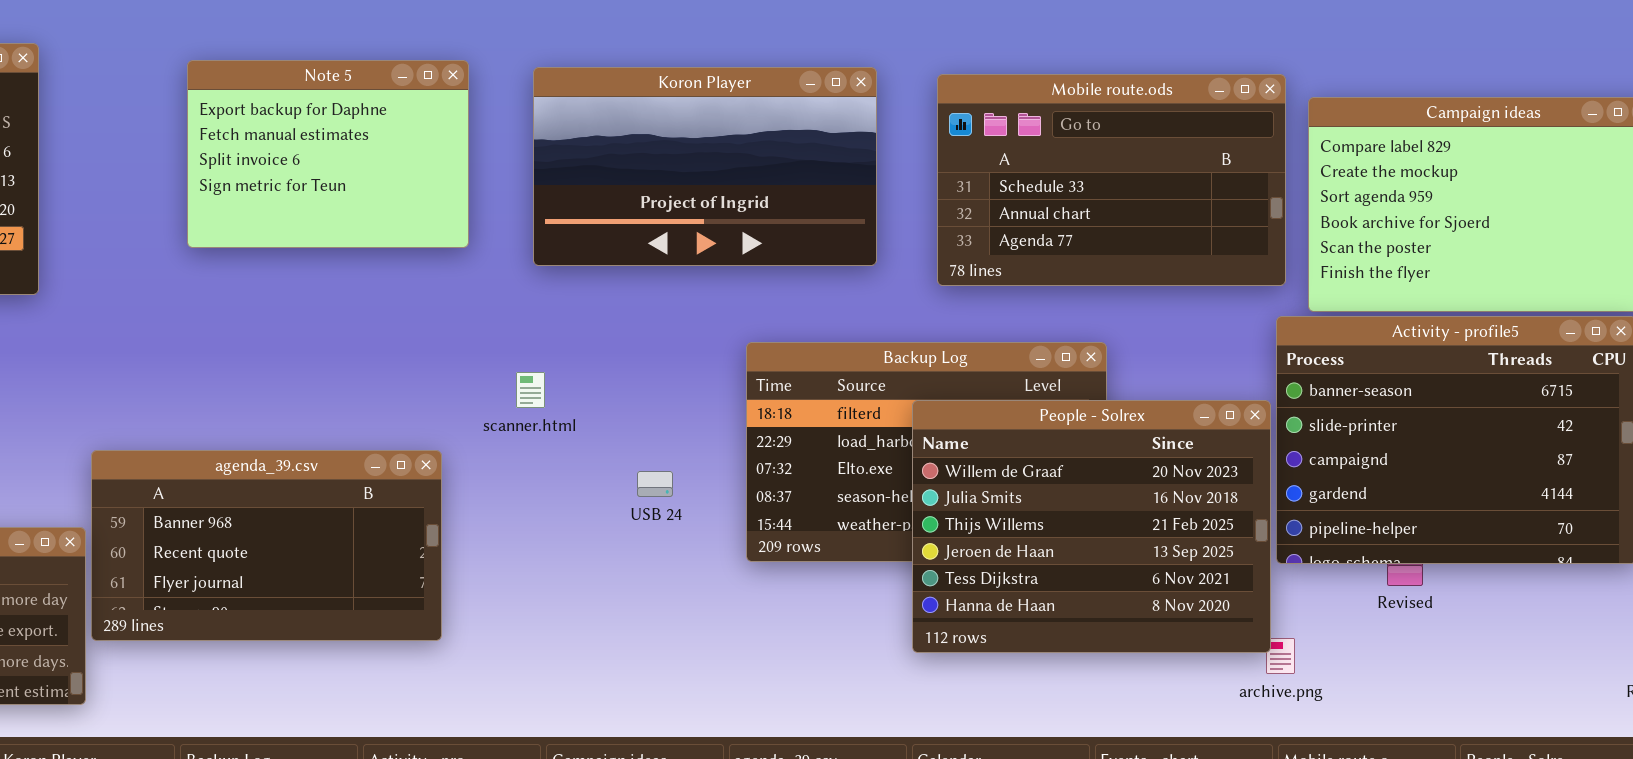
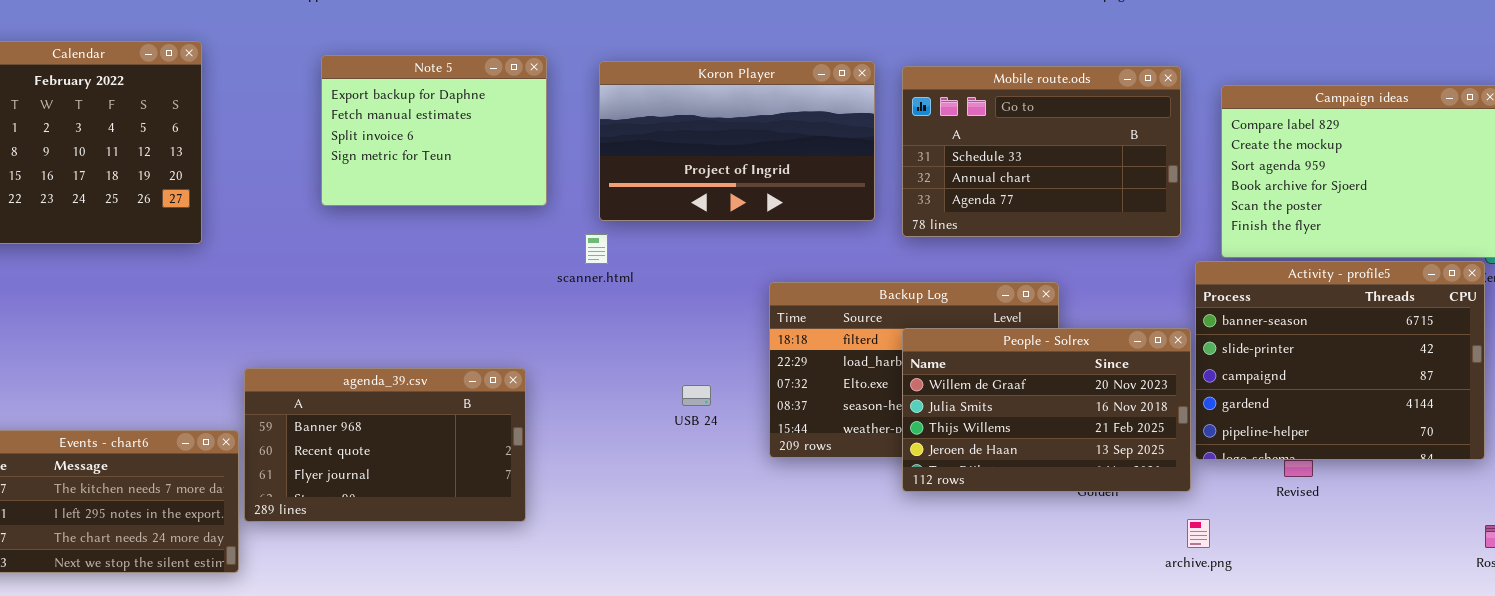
Mobile route.ods: [937,74,1286,286] -> [902,66,1181,237], moved
scanner.html: [516,372,545,408] -> [585,234,608,264], moved
People - Solrex: [912,400,1271,653] -> [902,328,1191,492], resized

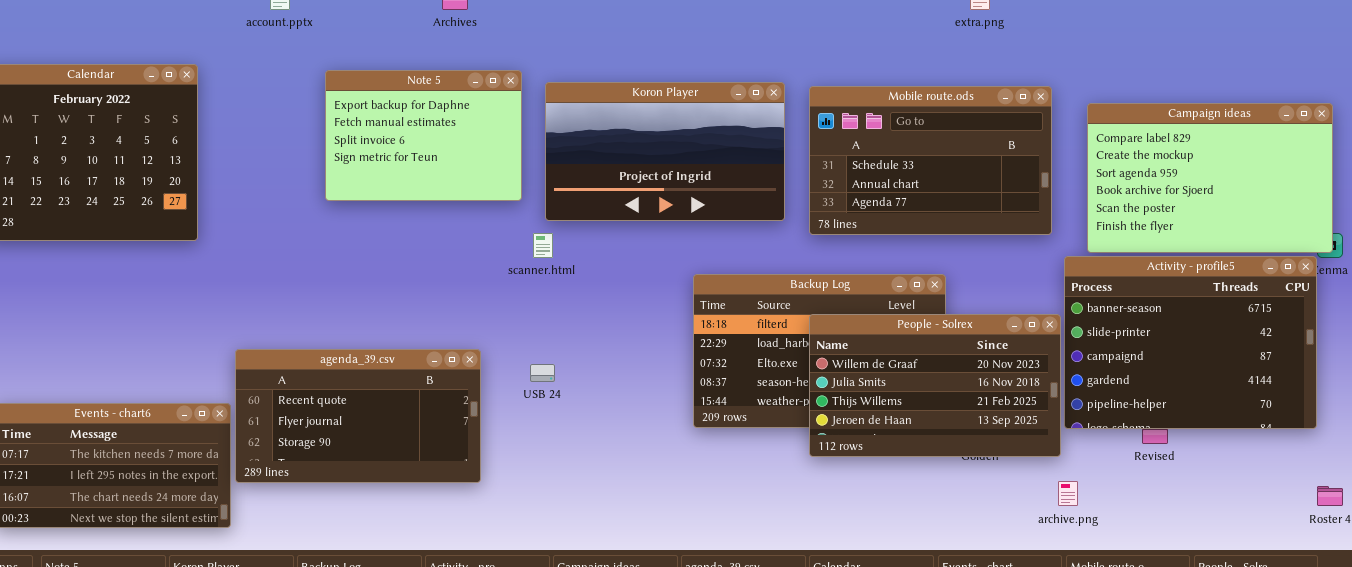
Note 5: [321,55,547,206] -> [325,70,522,201], moved
agenda_39.csv: [244,368,526,522] -> [235,349,481,483], scrolled down 1 row
USB 24: [682,385,711,406] -> [530,364,555,382], moved

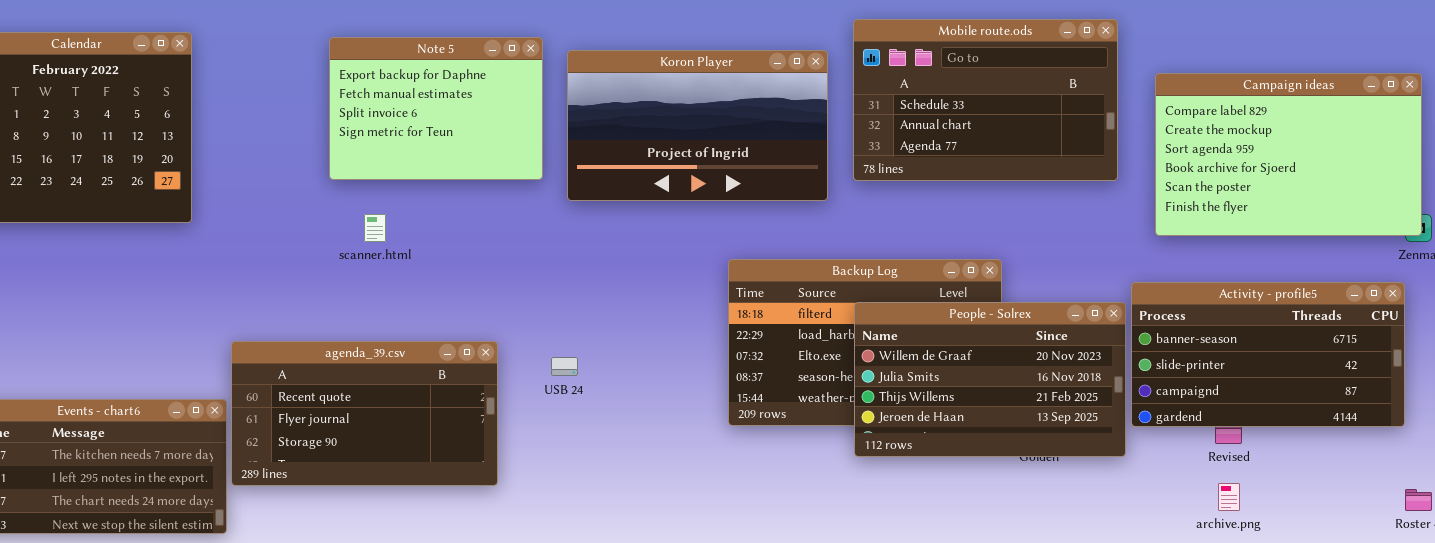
Mobile route.ods: [809,86,1052,235] -> [853,19,1118,181], moved
scanner.html: [533,233,553,258] -> [364,214,386,242], moved
Activity - profile5: [1064,256,1317,429] -> [1131,282,1405,427], resized
archive.png: [1058,481,1078,506] -> [1218,483,1240,511], moved

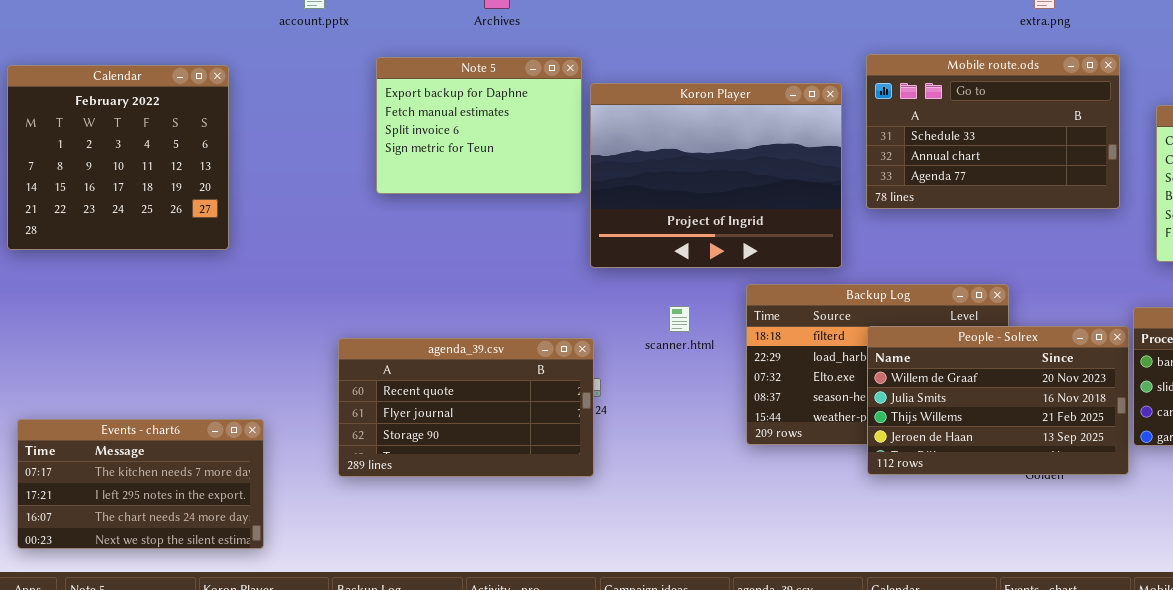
Note 5: [329,37,543,180] -> [376,57,582,194], moved
Koron Player: [567,50,828,201] -> [590,83,842,268], resized
scanner.html: [364,214,386,242] -> [669,306,690,332], moved
agenda_39.csv: [231,341,498,486] -> [338,338,594,477], moved

